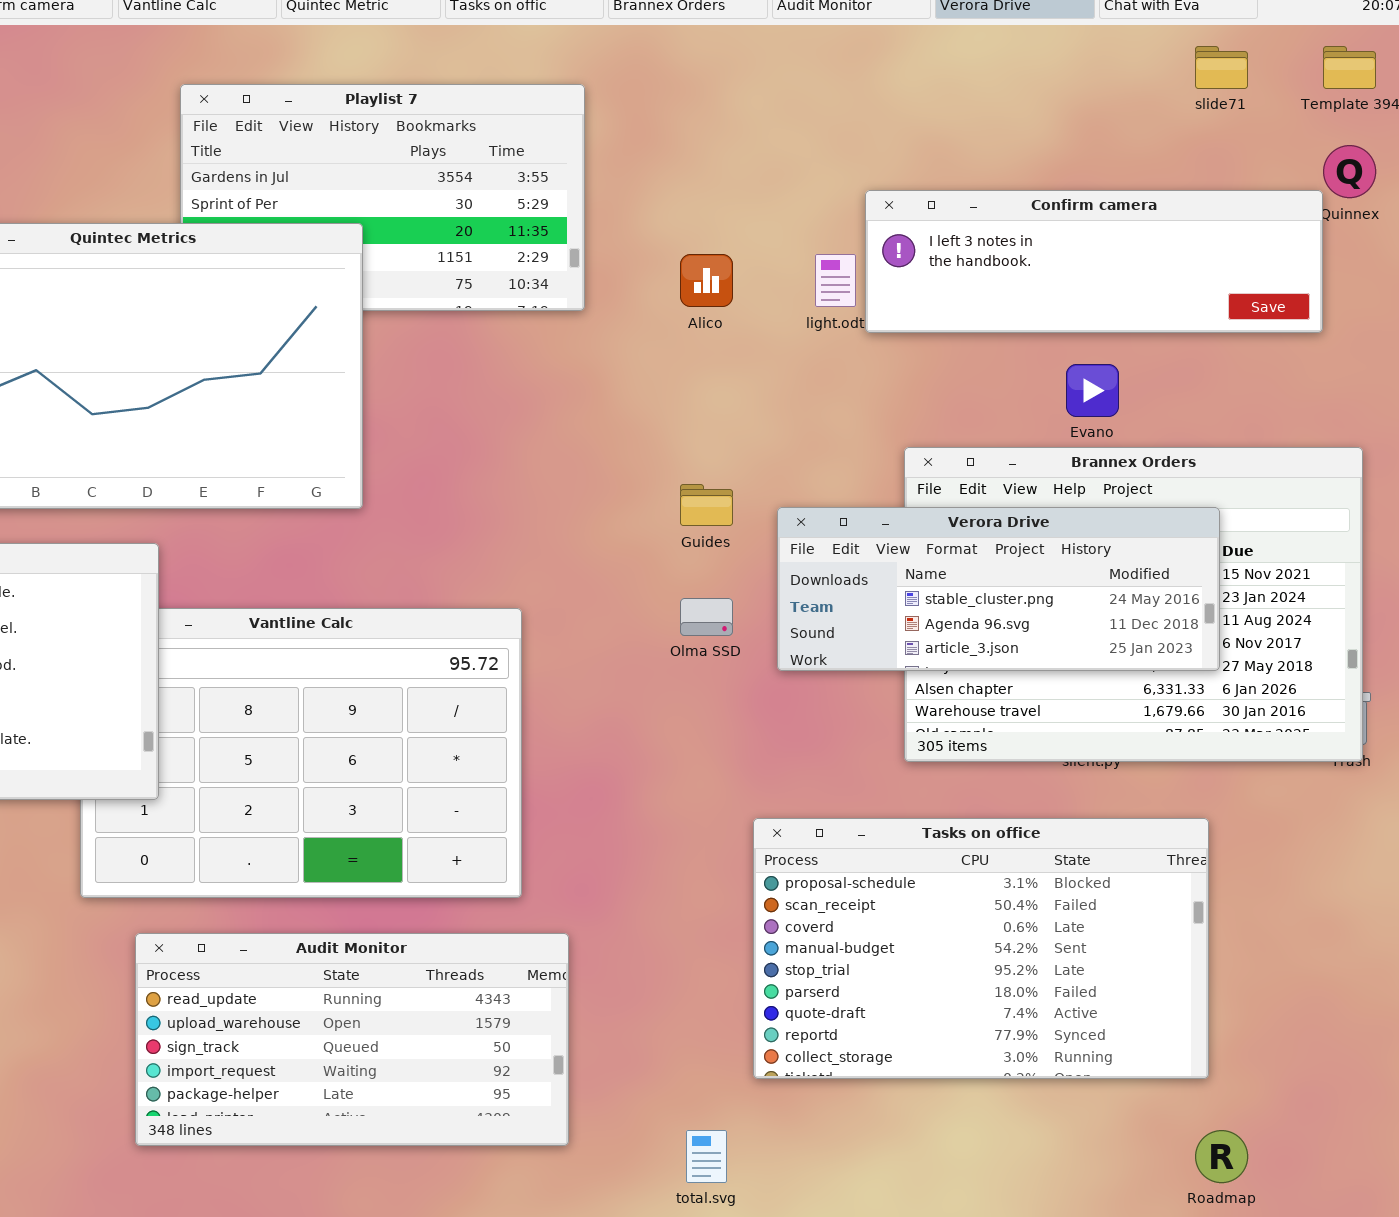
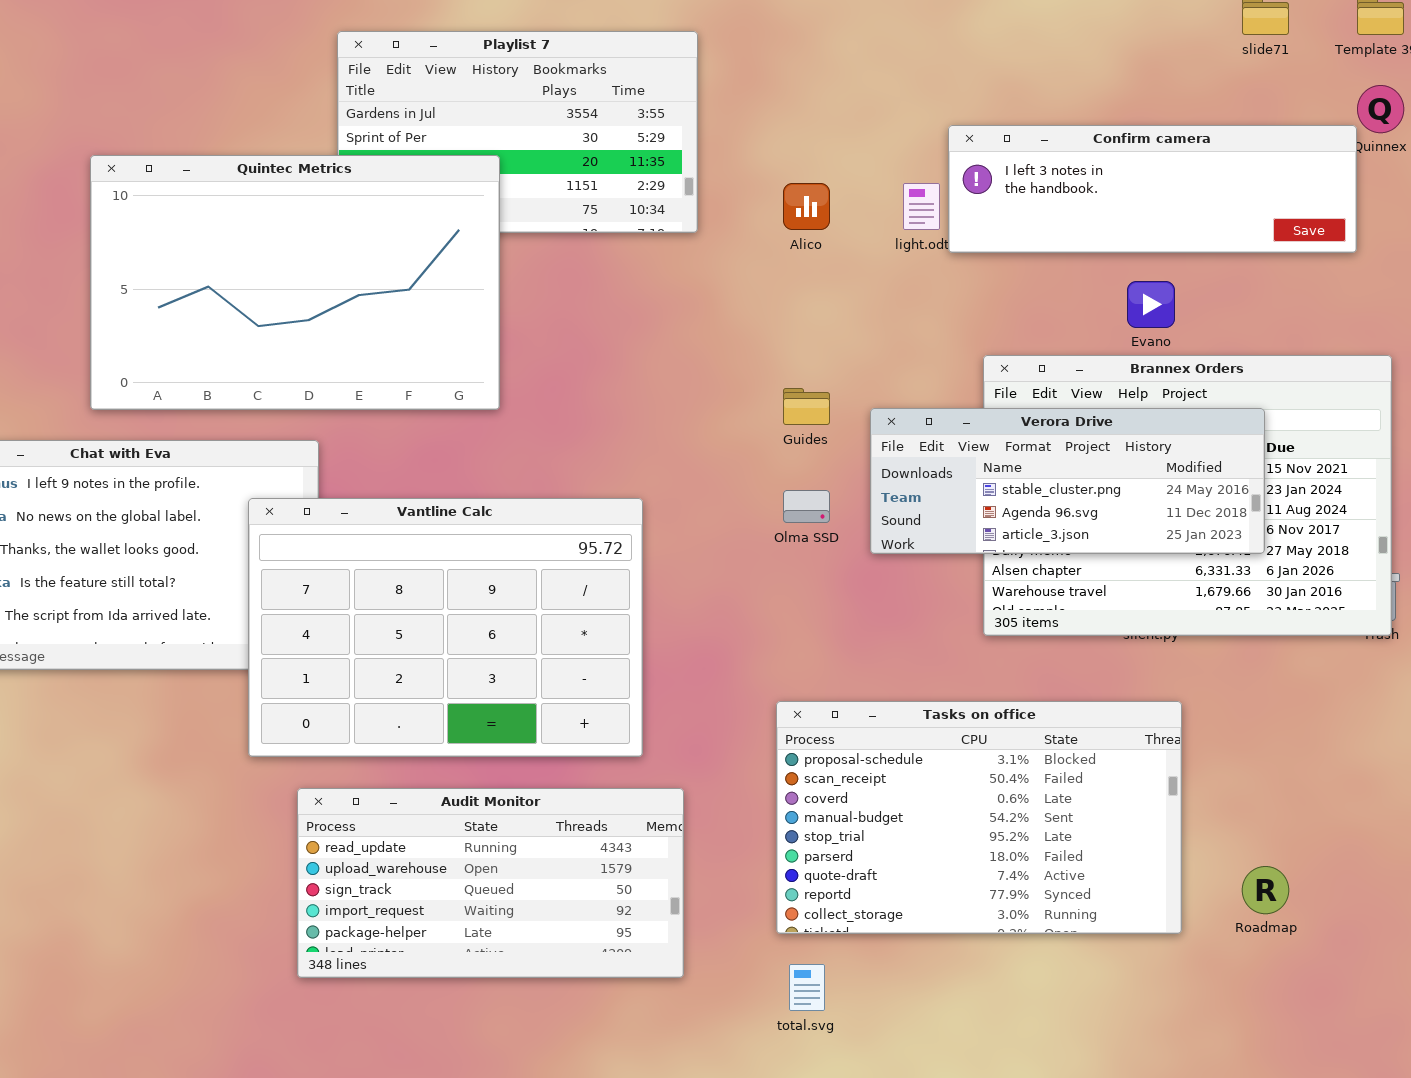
Vantline Calc: [80,608,522,898] -> [248,498,643,757], raised
Tasks on office: [753,818,1209,1079] -> [776,701,1182,934], moved
Roadmap: [1195,1130,1248,1183] -> [1242,866,1289,914], moved

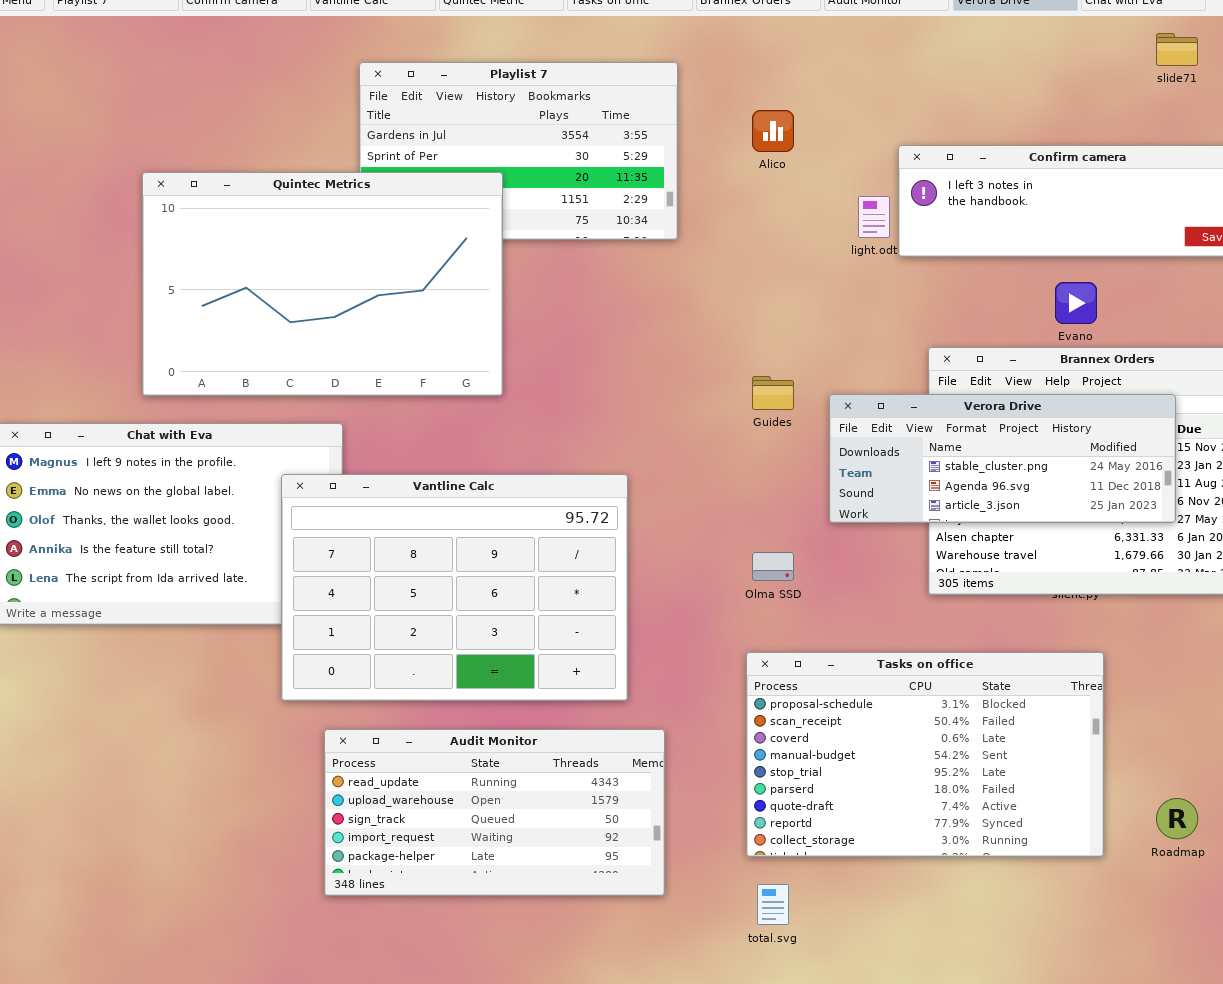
Alico: [783,183,830,230] -> [752,110,794,152], moved
Olma SSD: [783,490,830,523] -> [752,552,794,581], moved

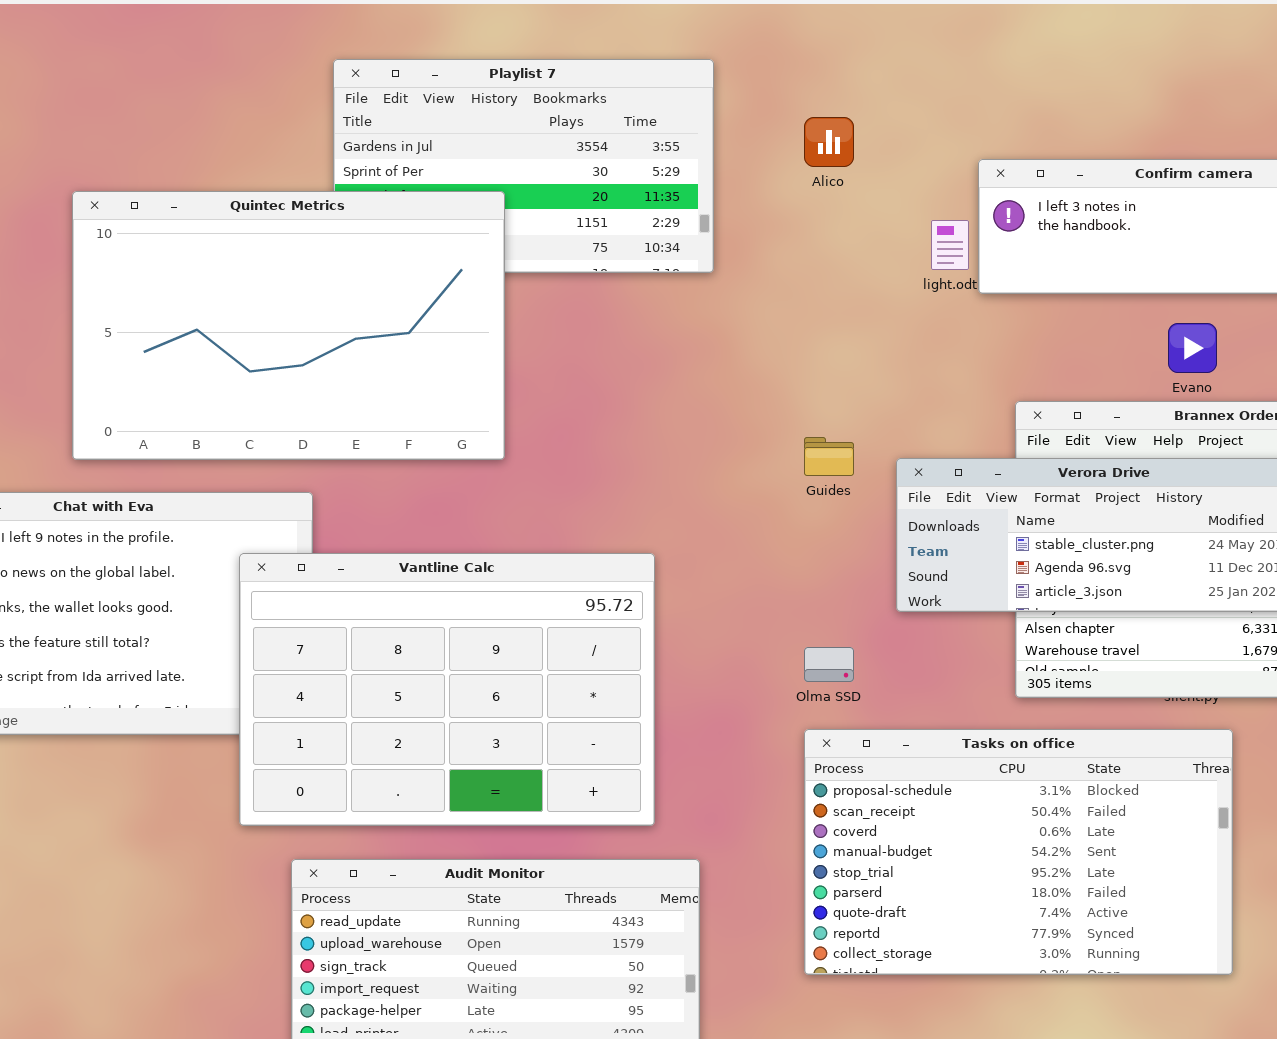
Tasks on office: [746,652,1104,857] -> [804,729,1233,975], moved

